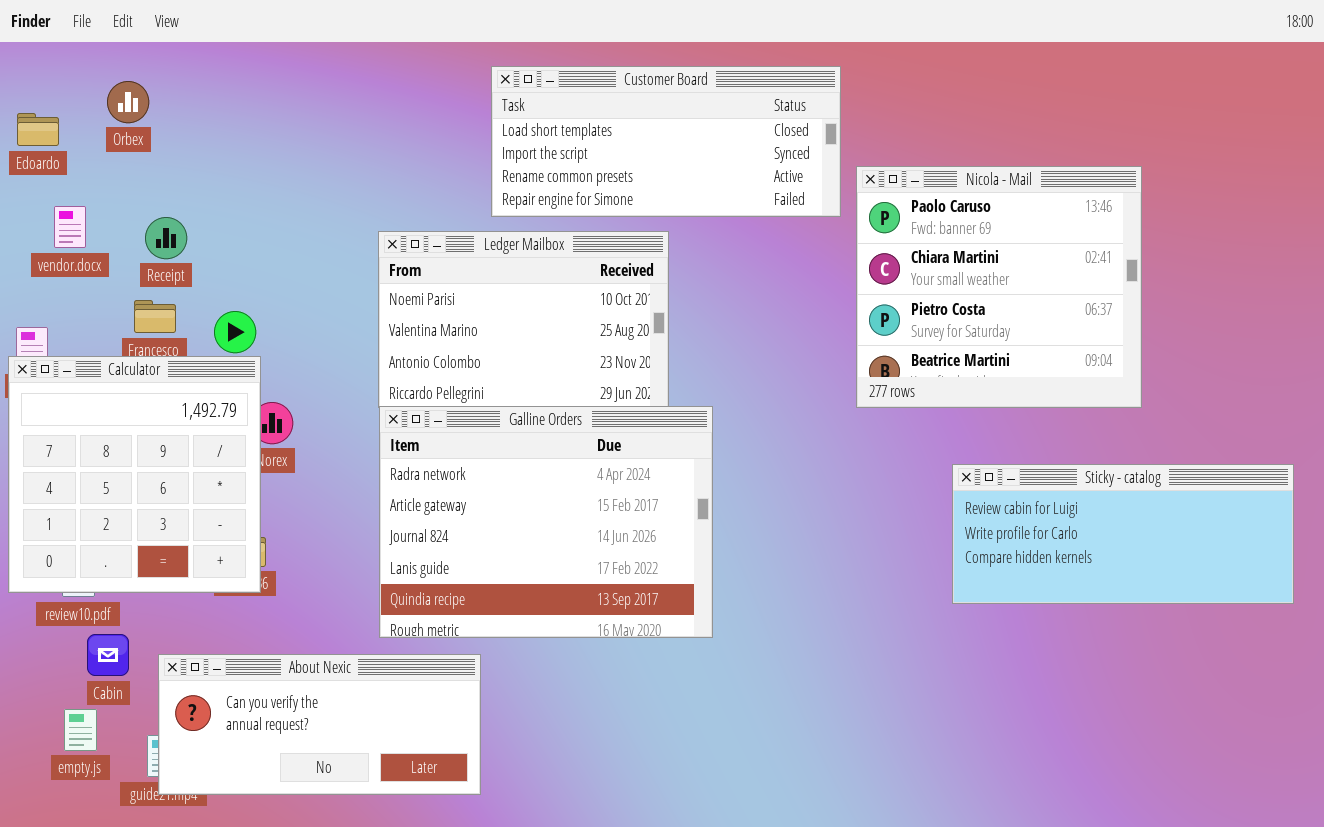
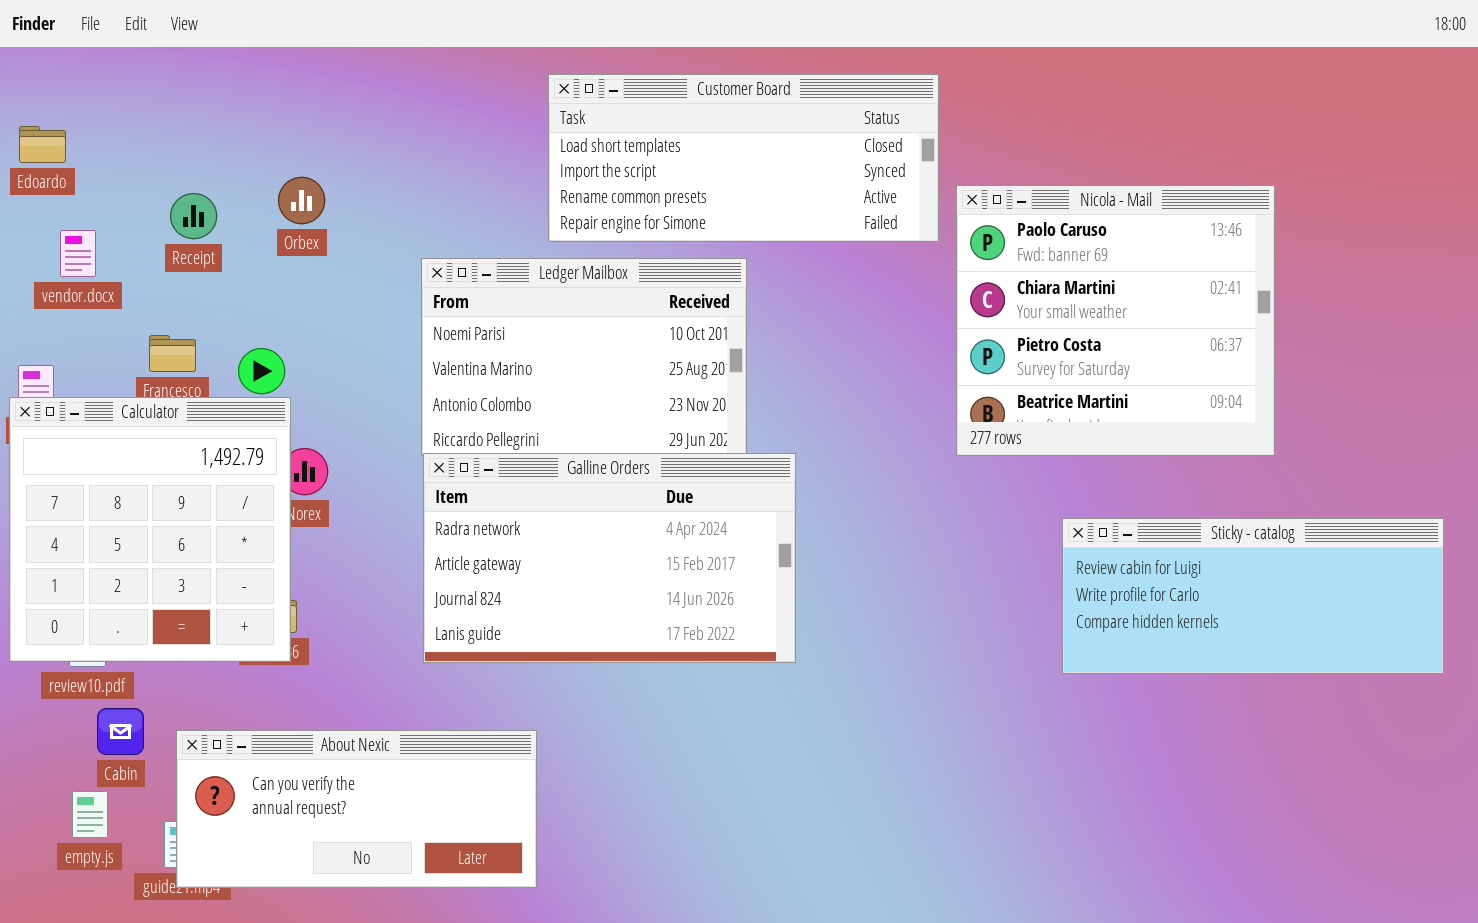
Orbex: [107,81,149,123] -> [278,177,325,224], moved
Receipt: [145,217,187,259] -> [170,193,217,239], moved
Galline Orders: [379,406,713,638] -> [423,453,796,663], resized

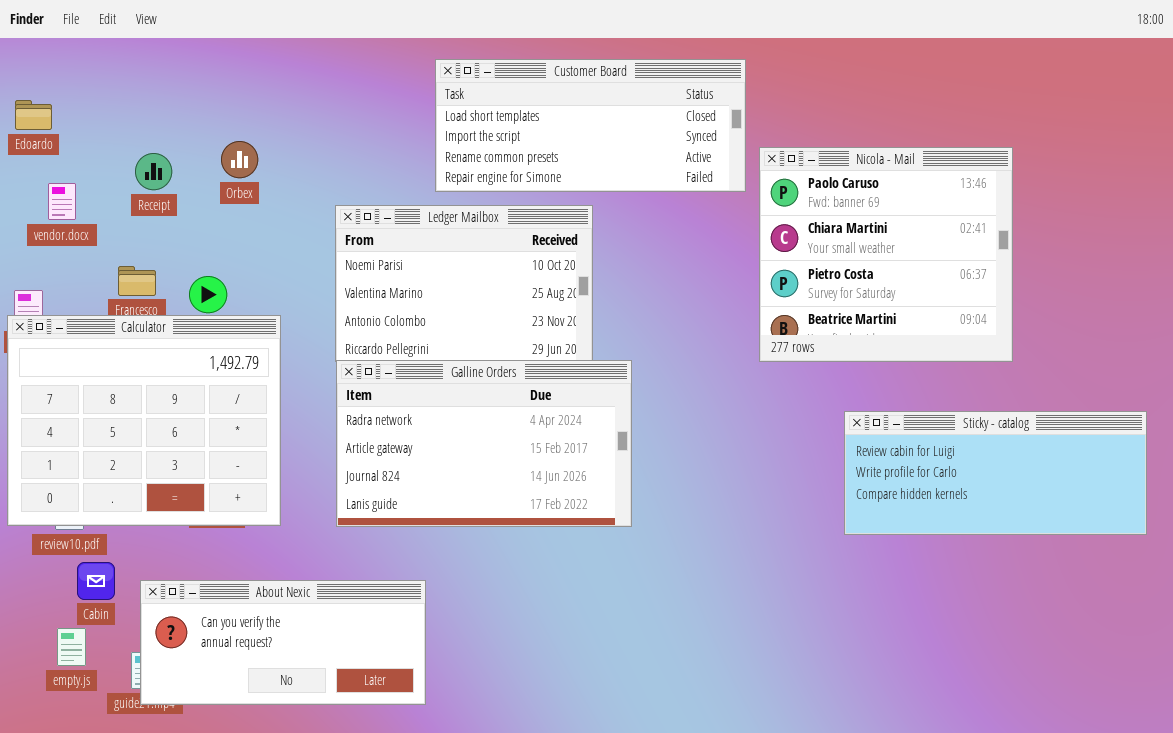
Calculator: [9,397,291,662] -> [7,315,281,526], resized

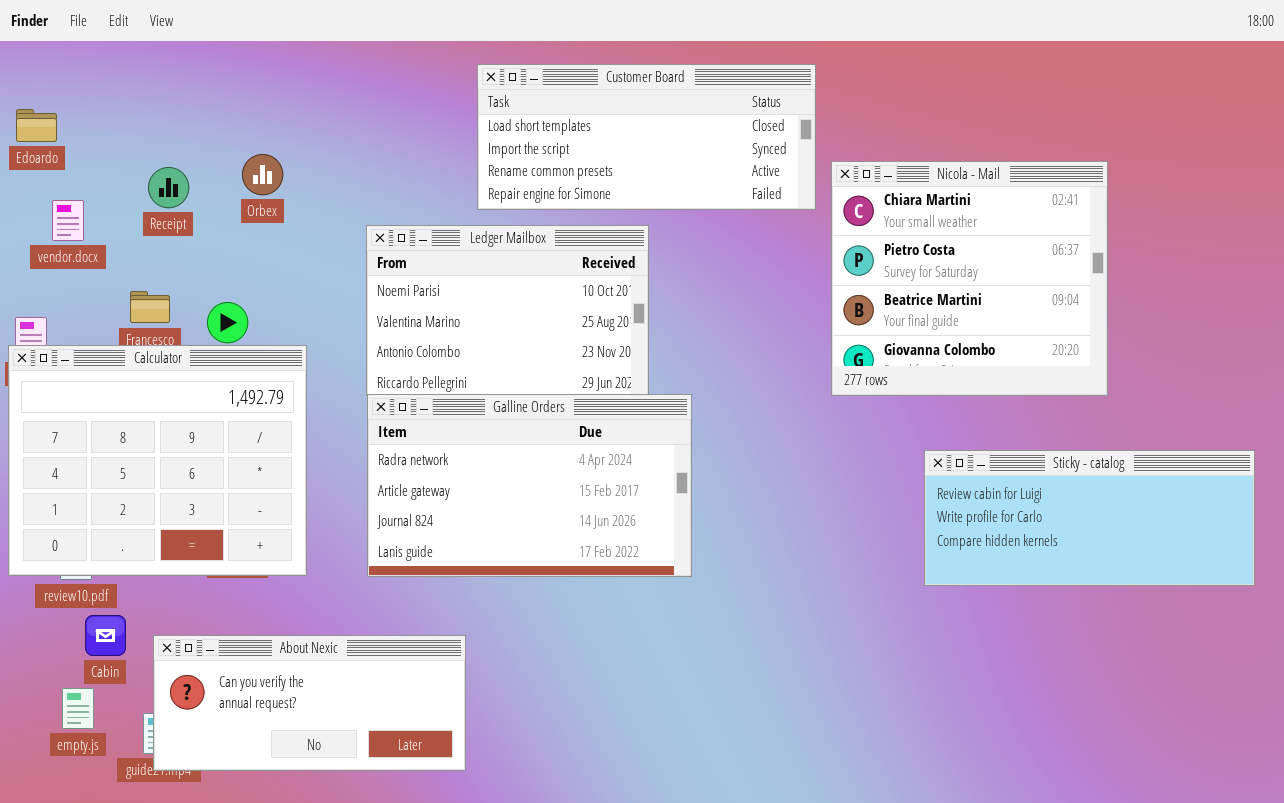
Nicola - Mail: [759,147,1013,362] -> [831,161,1108,396], scrolled down 1 row

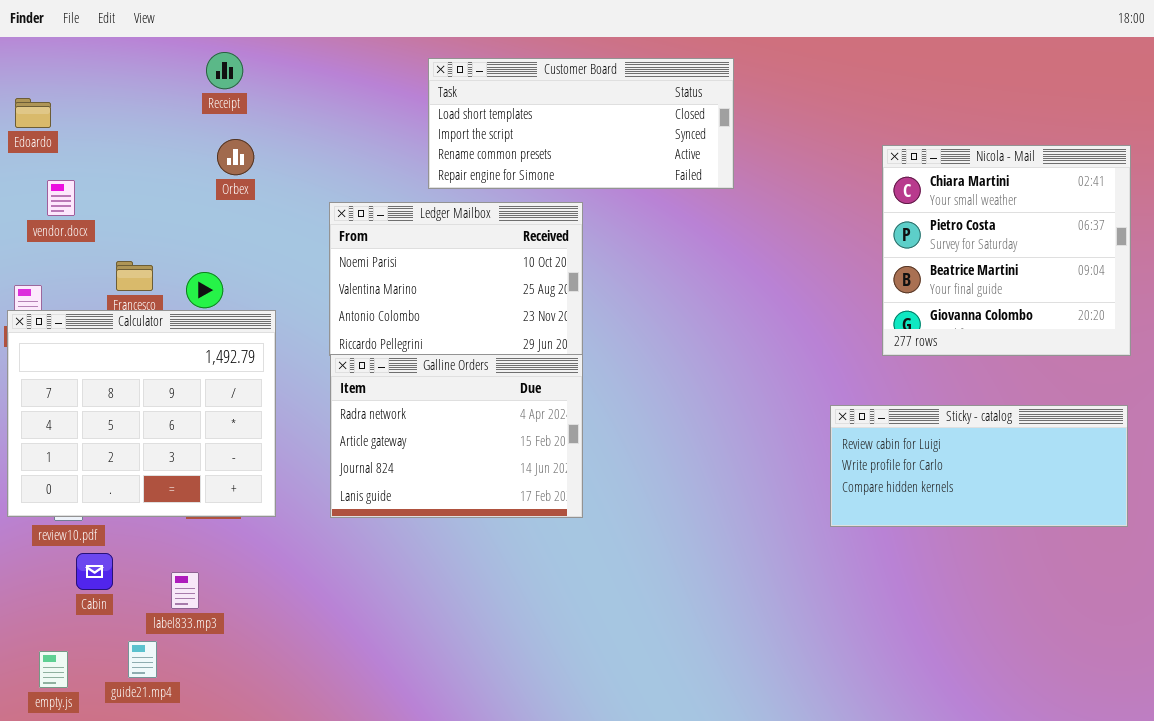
Nicola - Mail: [831,161,1108,396] -> [882,145,1131,356], moved
Receipt: [148,167,189,208] -> [206,52,243,89], moved
Galline Orders: [367,394,692,577] -> [330,354,583,518], resized
About Nexic: [153,635,466,771] -> none, closed
empty.js: [62,688,94,729] -> [39,651,68,688], moved

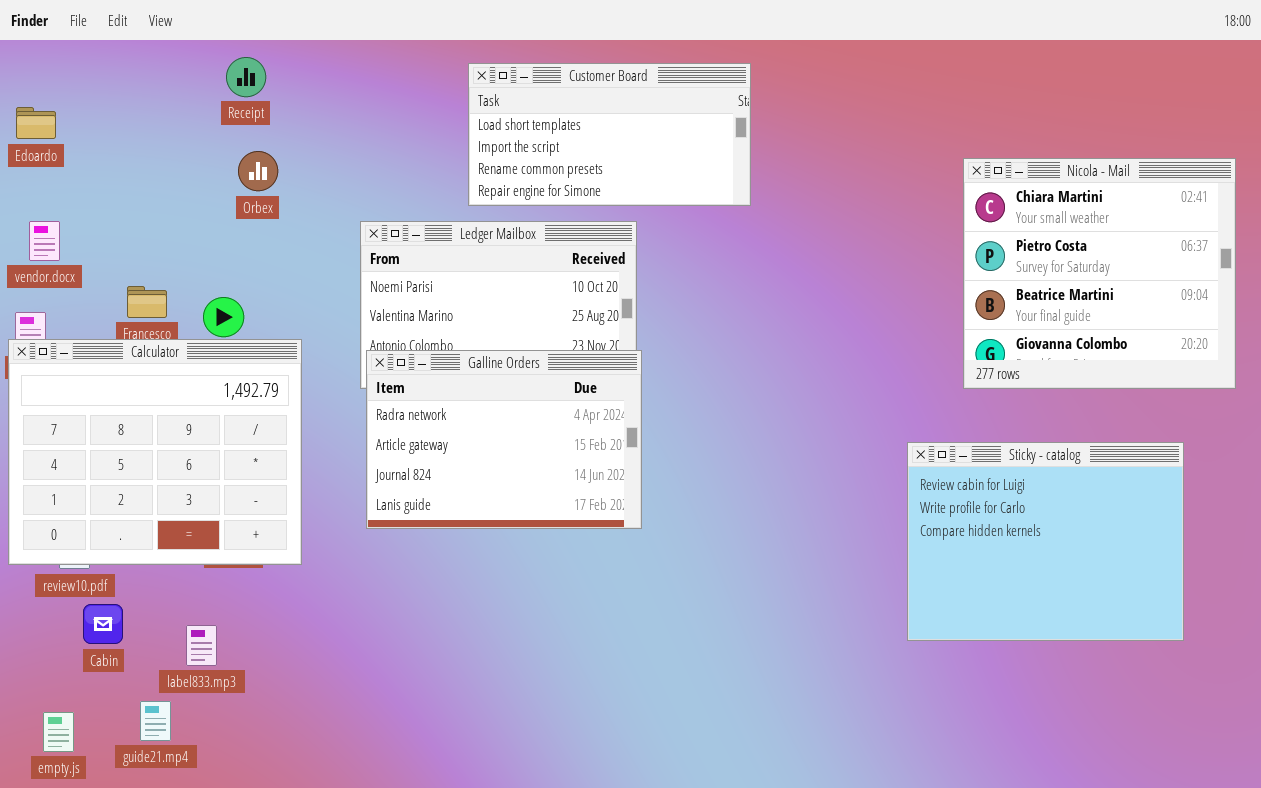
Customer Board: [428,58,734,189] -> [468,63,751,206], resized
vendor.docx: [47,180,75,216] -> [29,221,60,261], moved
Galline Orders: [330,354,583,518] -> [366,350,642,529], moved
Sticky - catalog: [830,405,1128,527] -> [907,442,1184,641], resized

